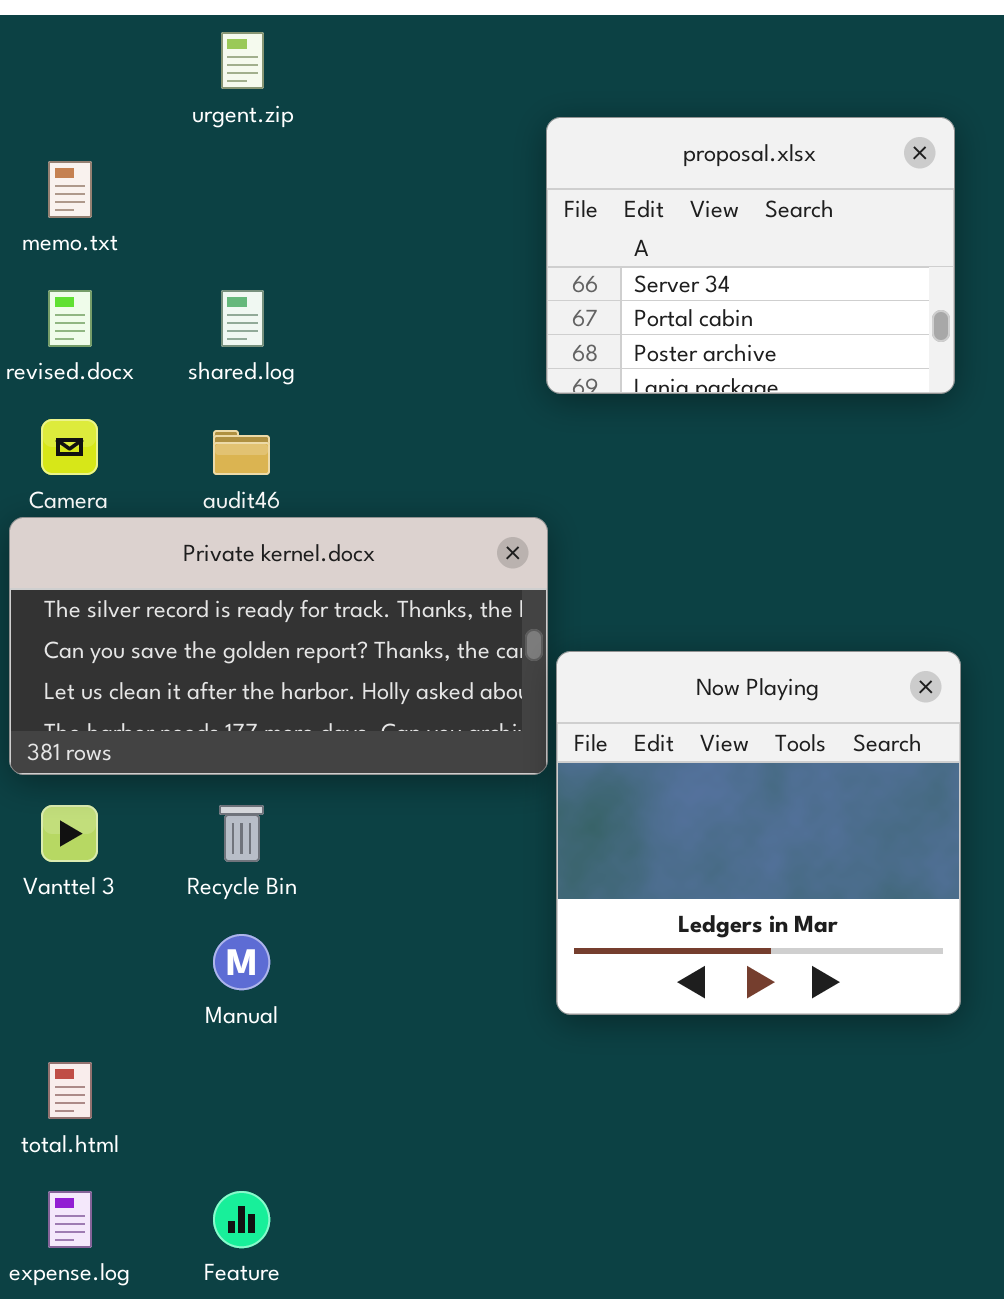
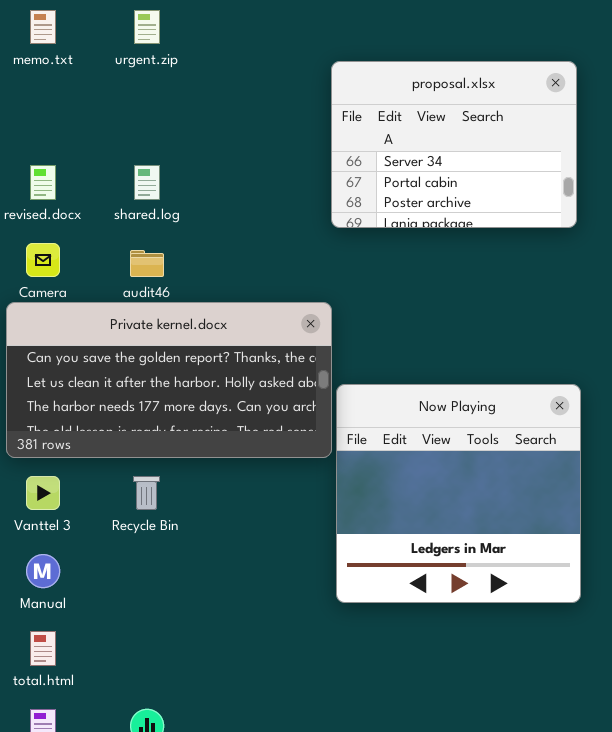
memo.txt: [48,161,92,218] -> [30,10,56,44], moved
Private kernel.docx: [9,517,548,775] -> [6,302,332,458], scrolled down 1 row
Manual: [213,934,270,990] -> [26,554,60,588], moved

